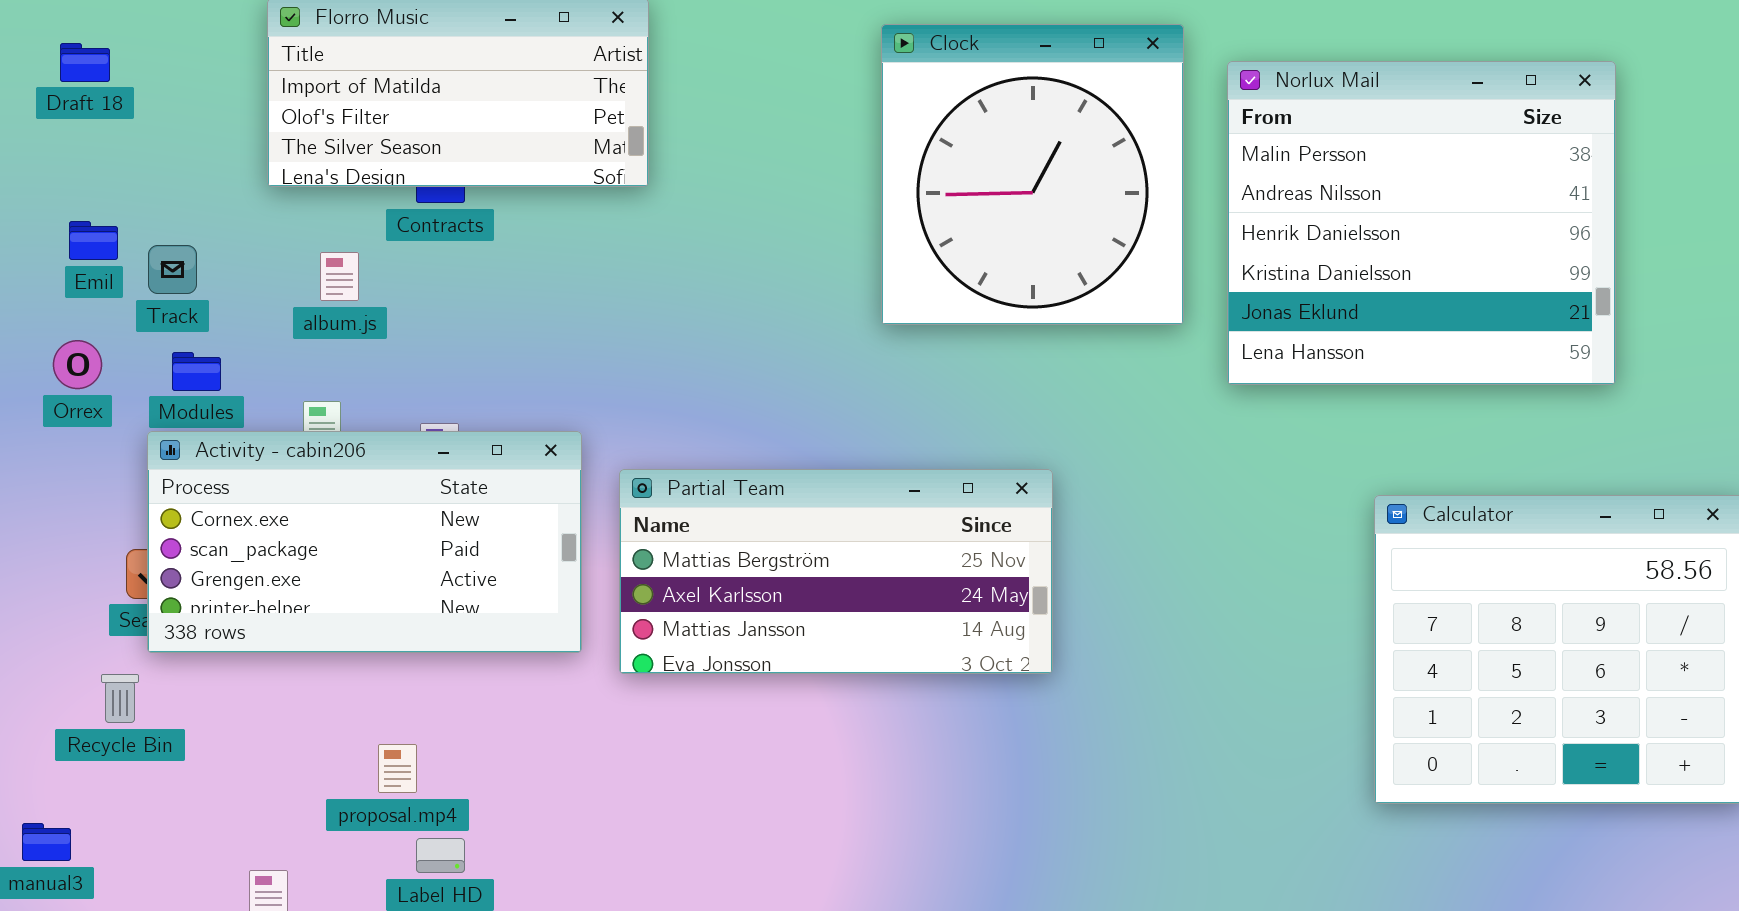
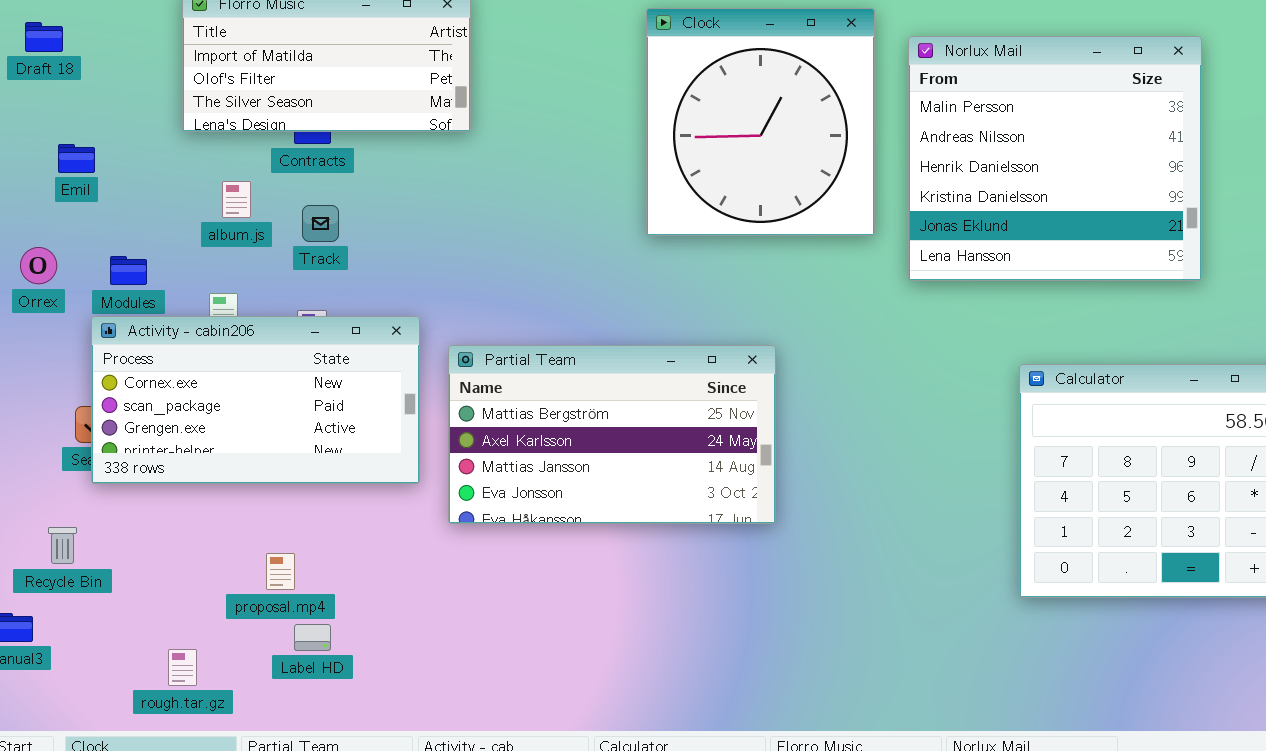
Emil: [69,221,118,260] -> [58,144,95,173], moved
Track: [148,245,197,294] -> [302,205,339,242], moved
Partial Team: [619,469,1053,674] -> [448,345,776,524], resized
Recycle Bin: [101,674,139,723] -> [48,527,77,564], moved

